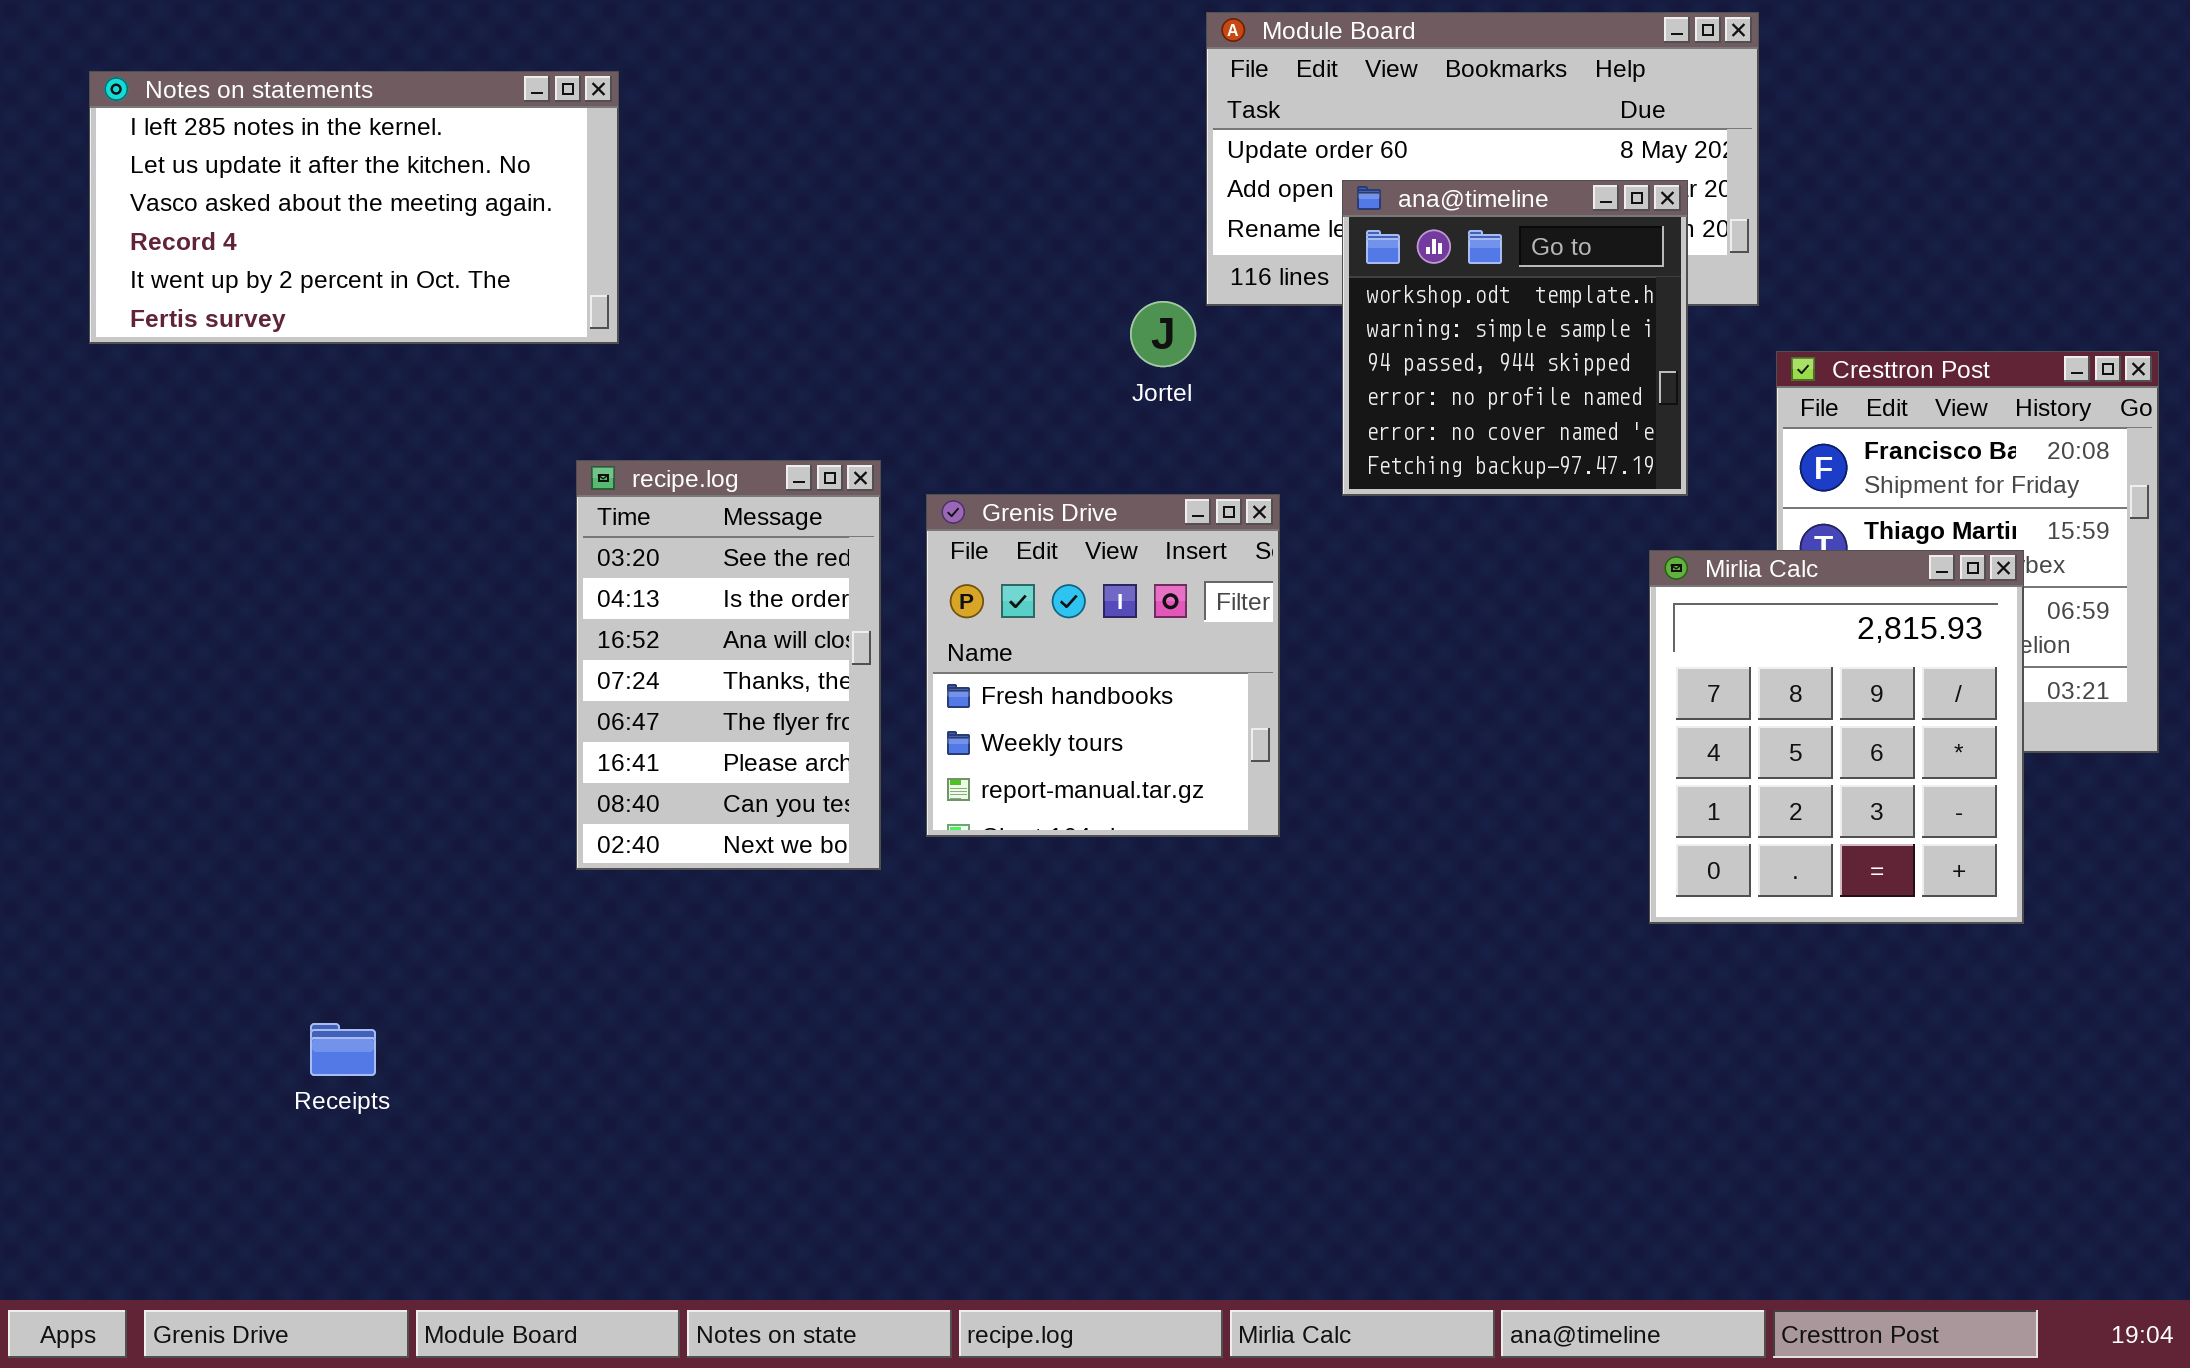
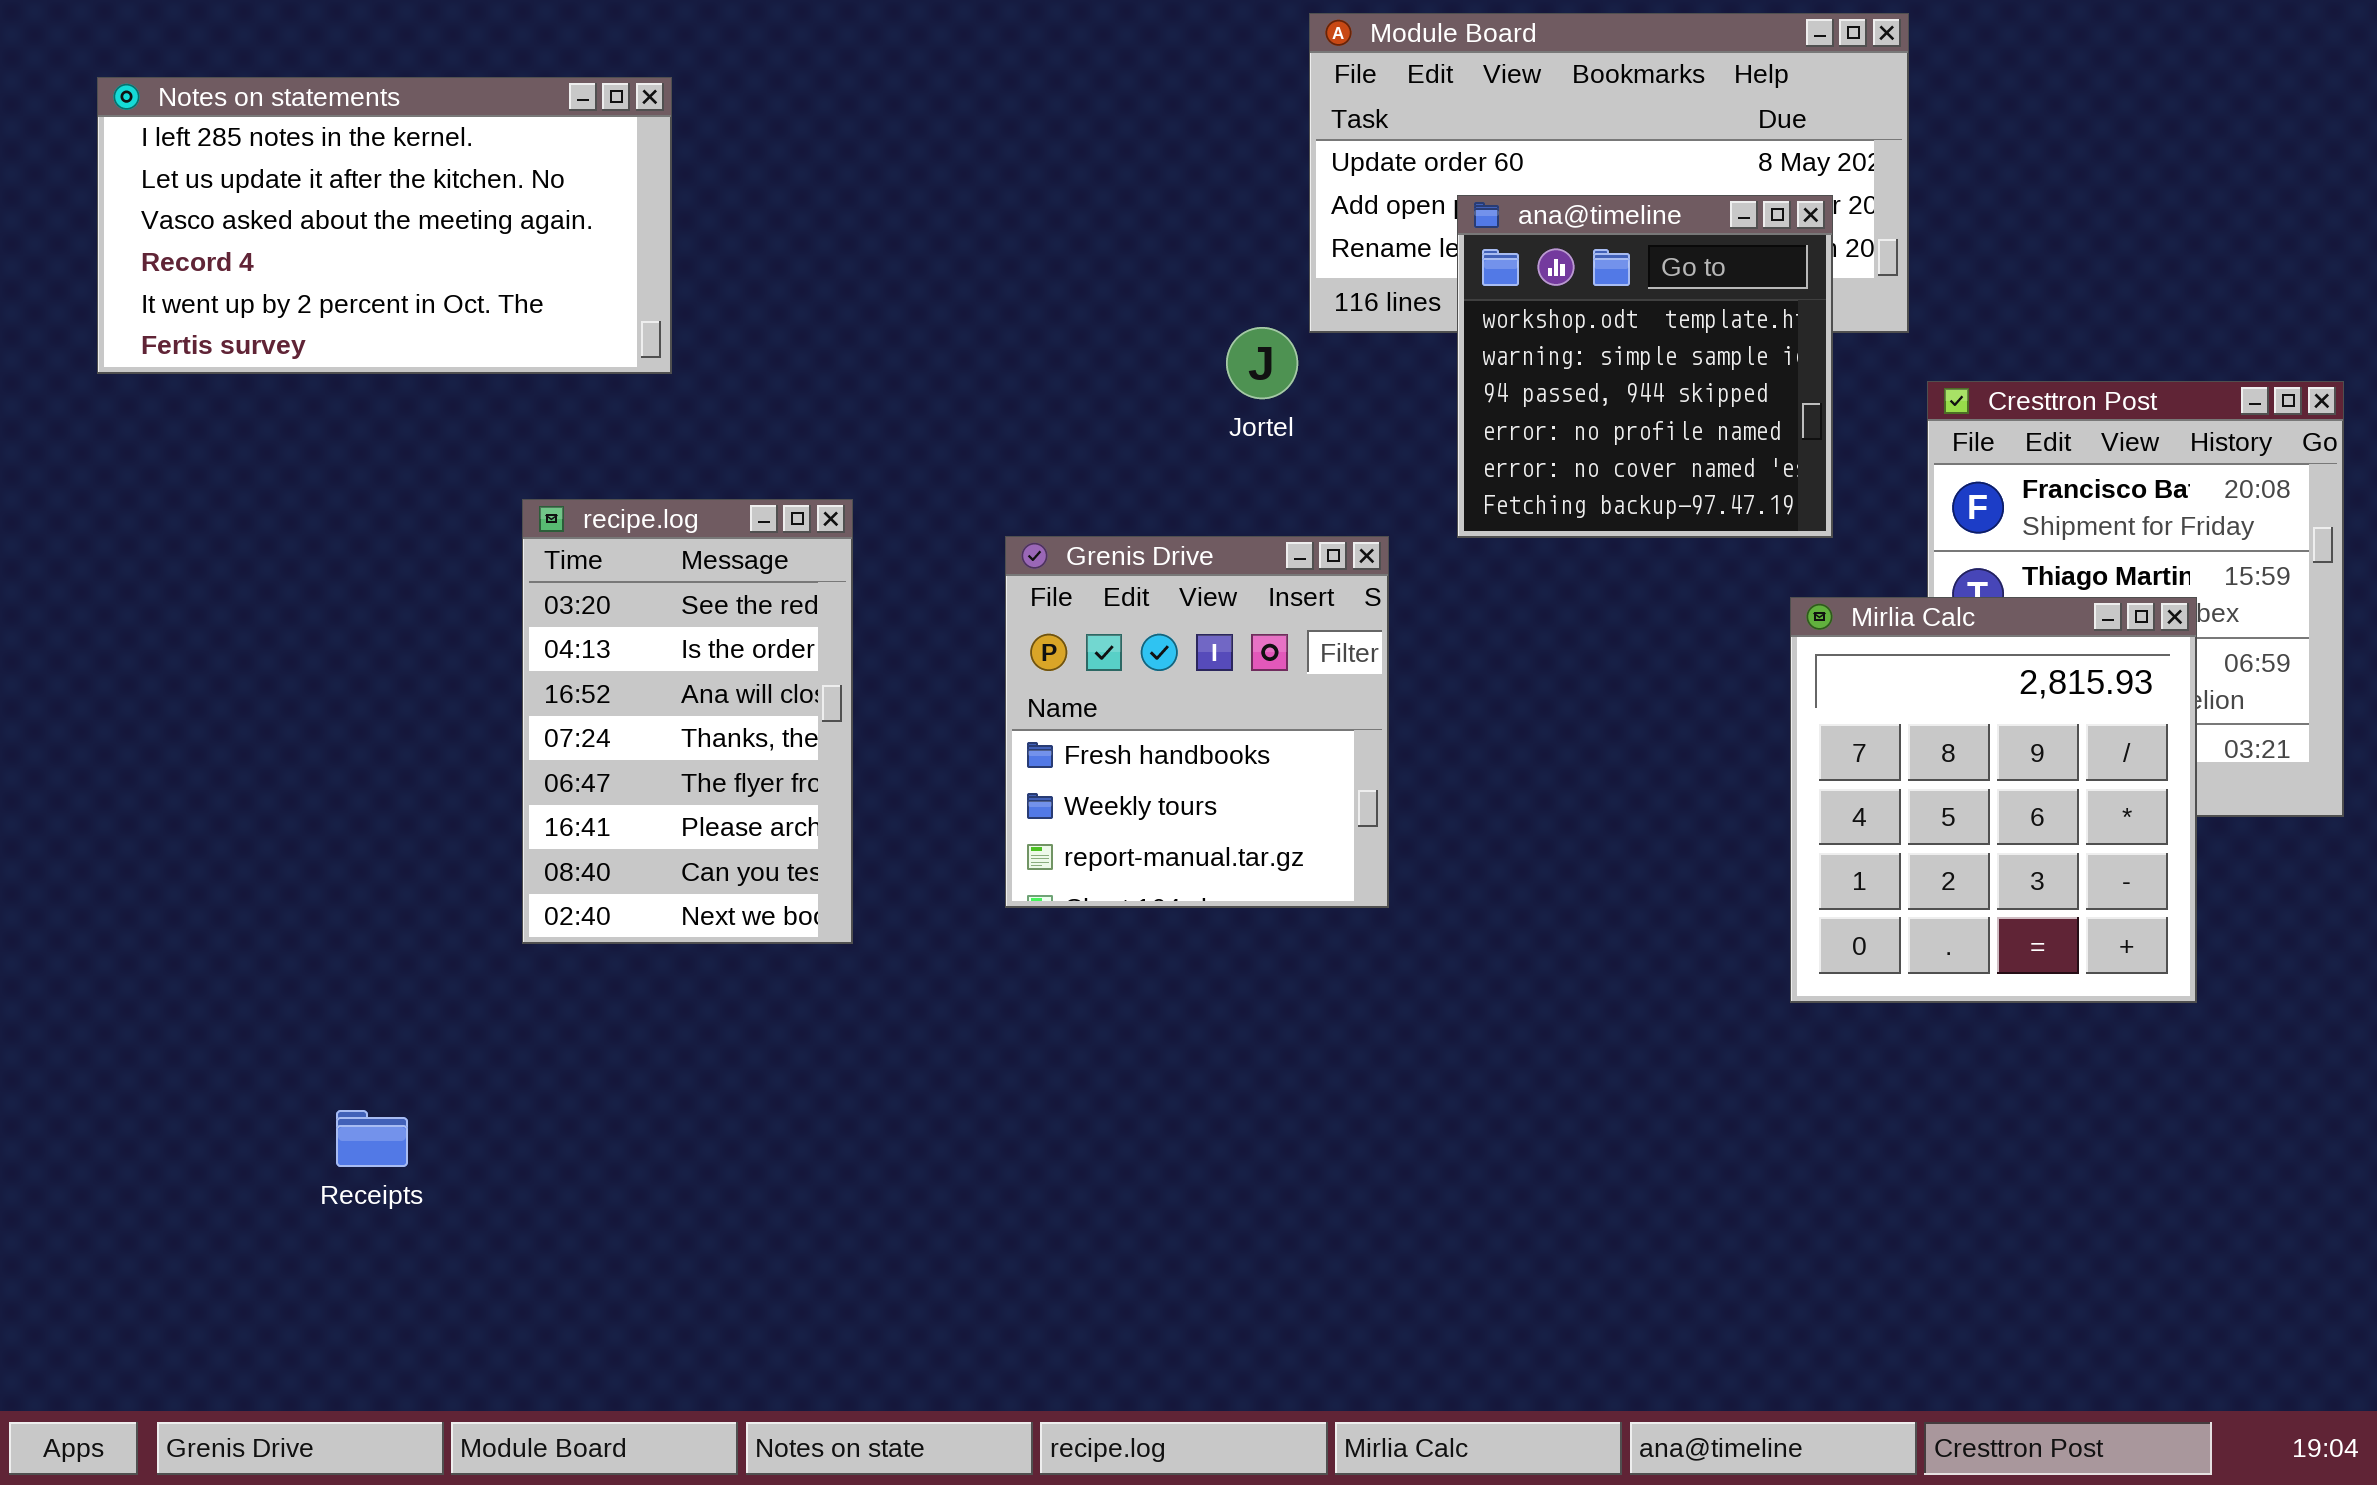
recipe.log: [576,460,881,870] -> [522,499,853,944], moved

